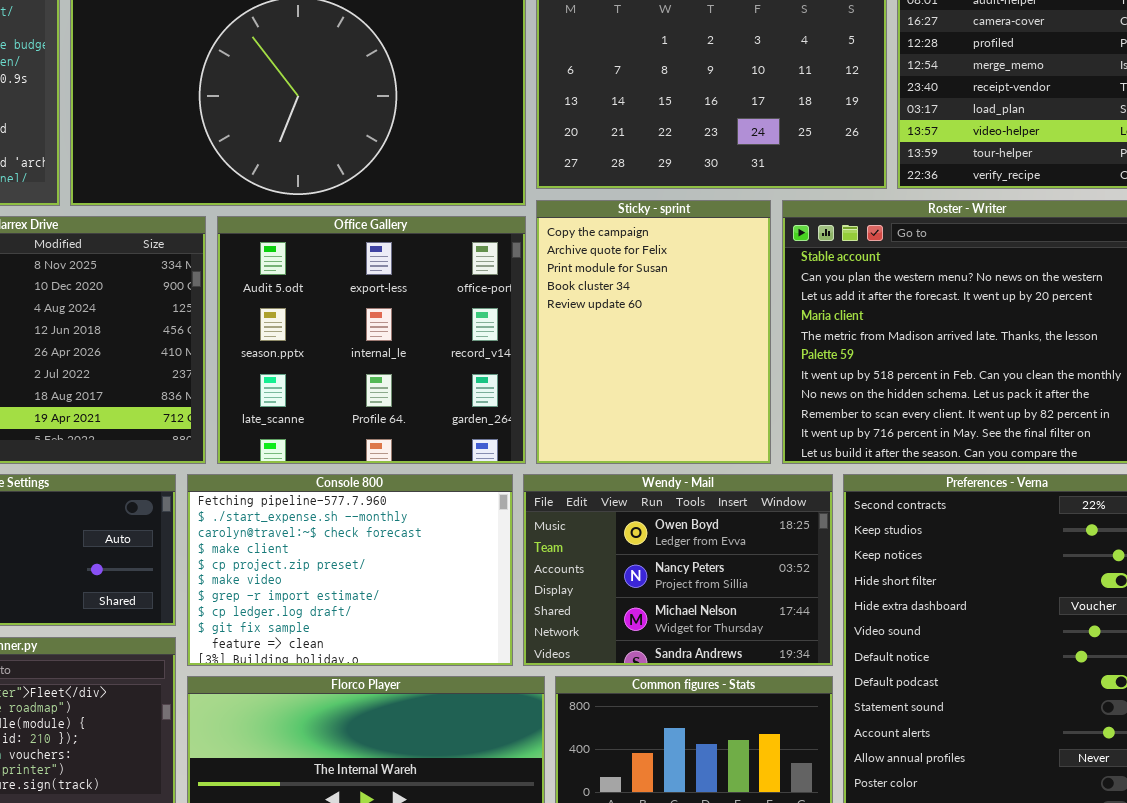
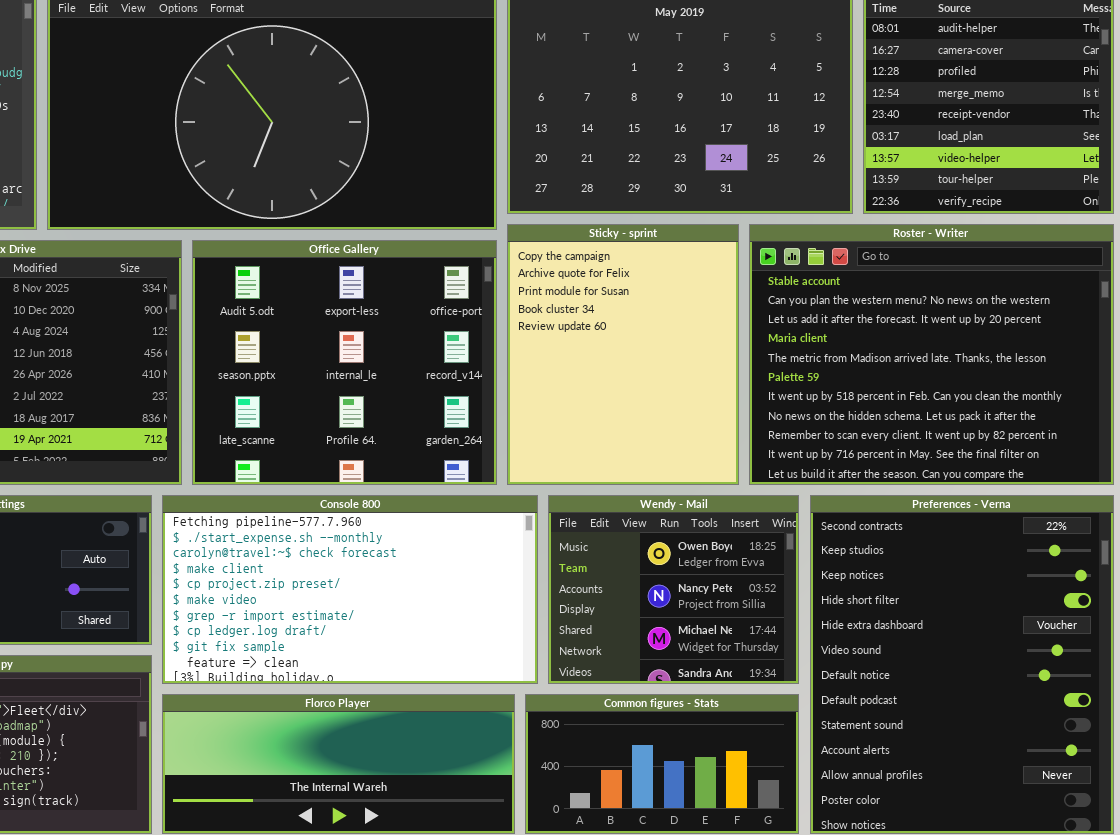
Console 800: [187,474,513,666] -> [162,495,538,684], resized
Wendy - Mail: [523,474,833,666] -> [548,495,799,684], resized

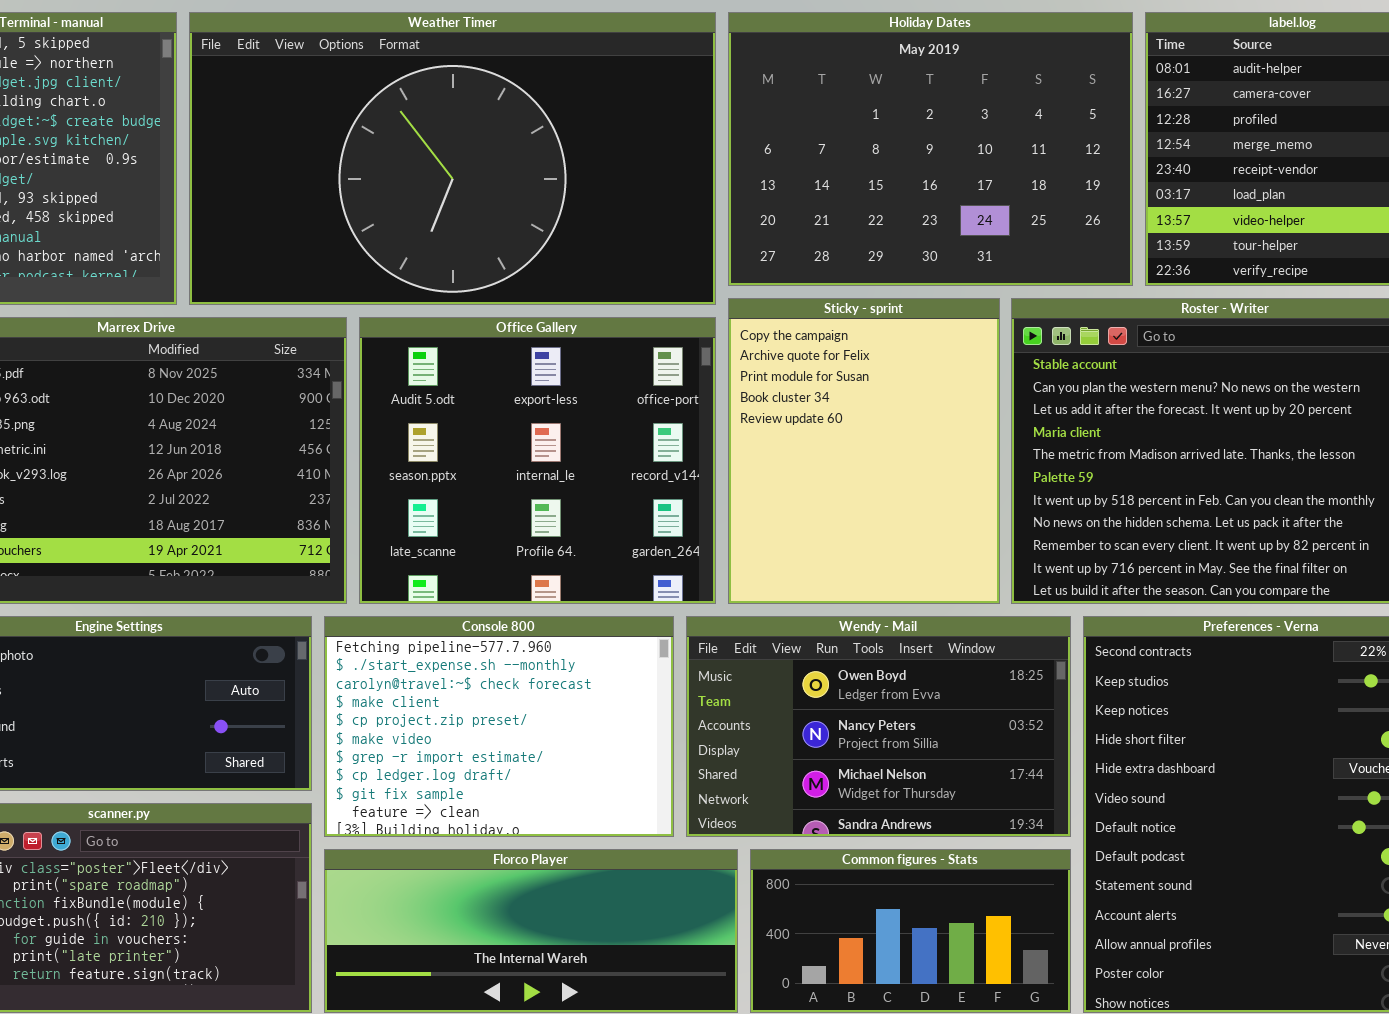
Console 800: [162,495,538,684] -> [324,616,674,837], resized
Wendy - Mail: [548,495,799,684] -> [686,616,1071,837], resized

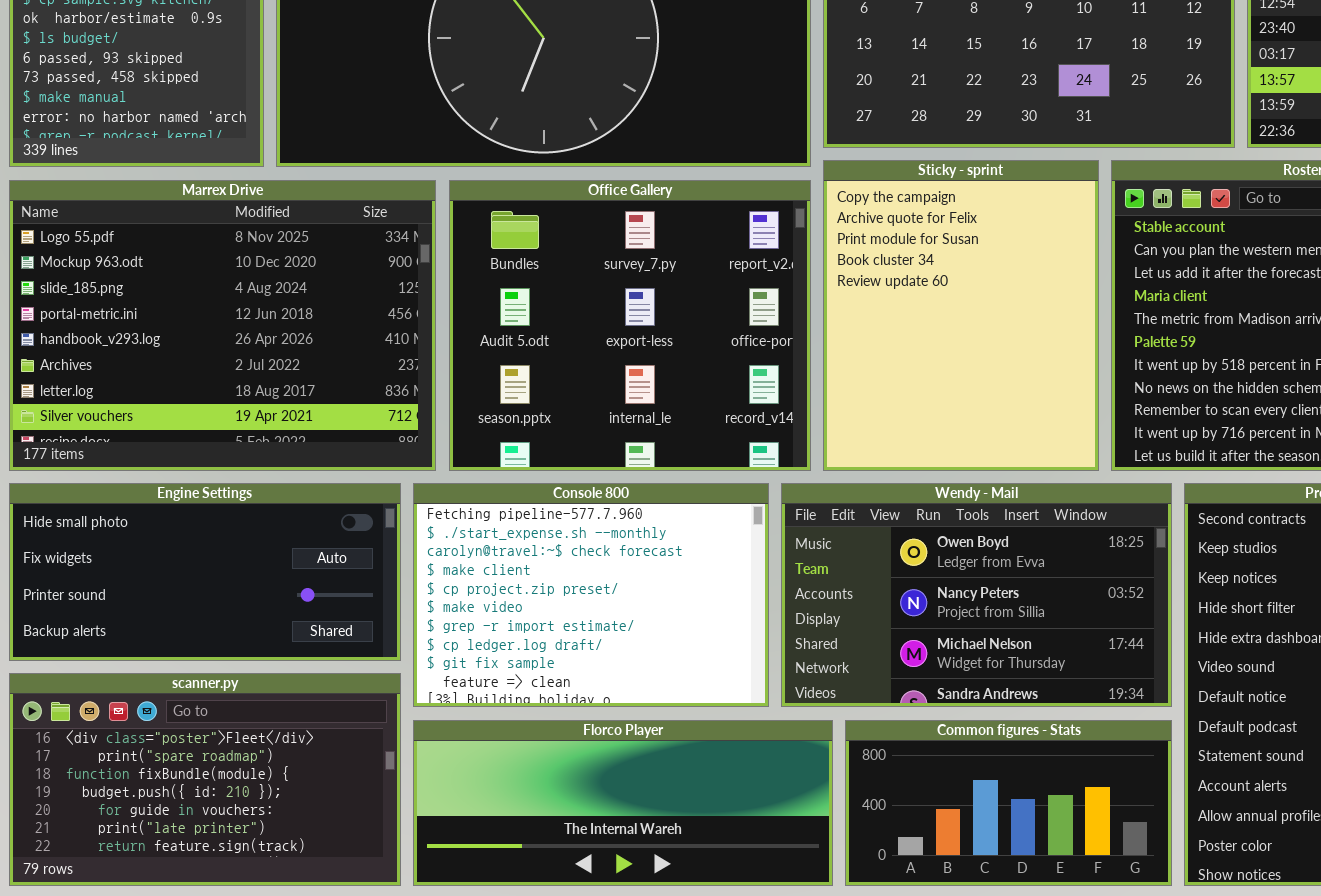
Office Gallery: [359,317,716,604] -> [449,180,811,471], scrolled up 1 row

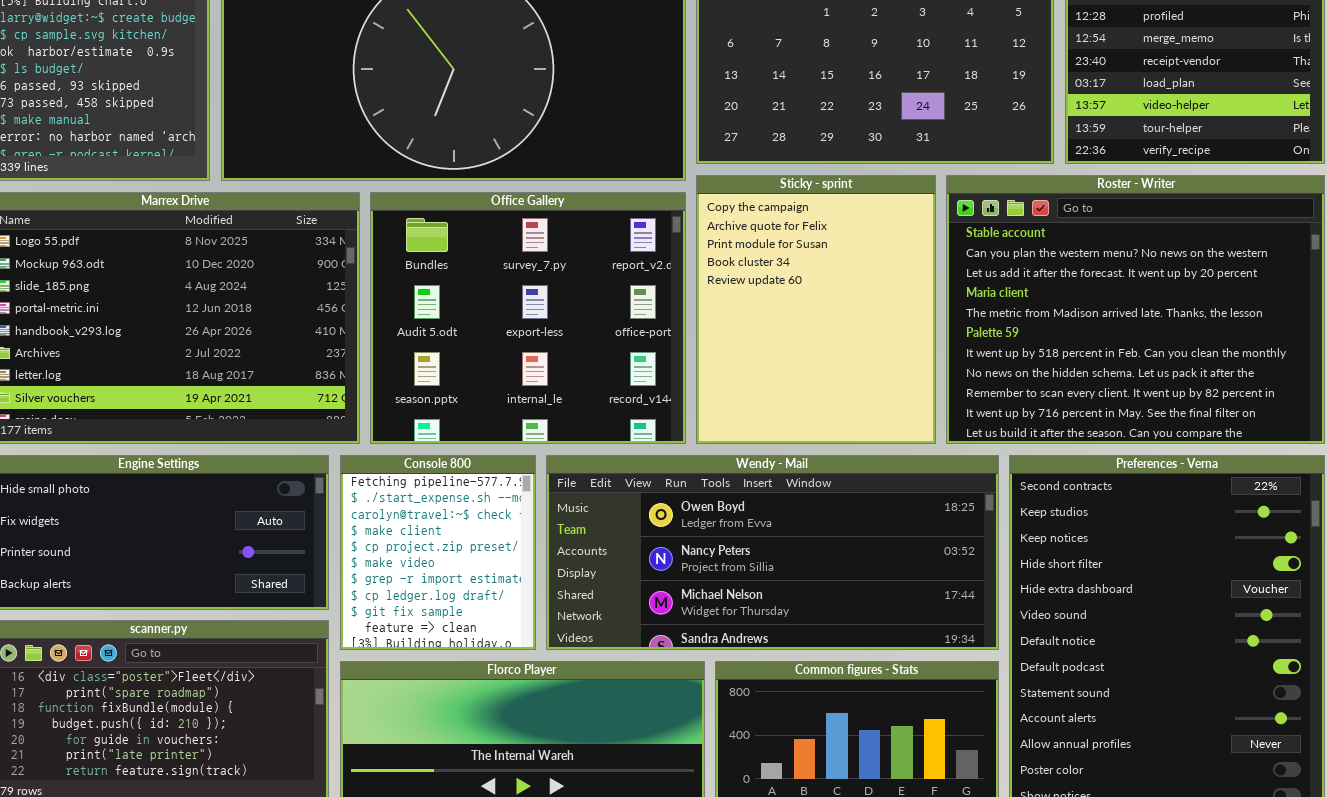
Console 800: [413,483,769,707] -> [340,455,536,650], resized
Wendy - Mail: [781,483,1172,707] -> [546,455,999,650], resized

